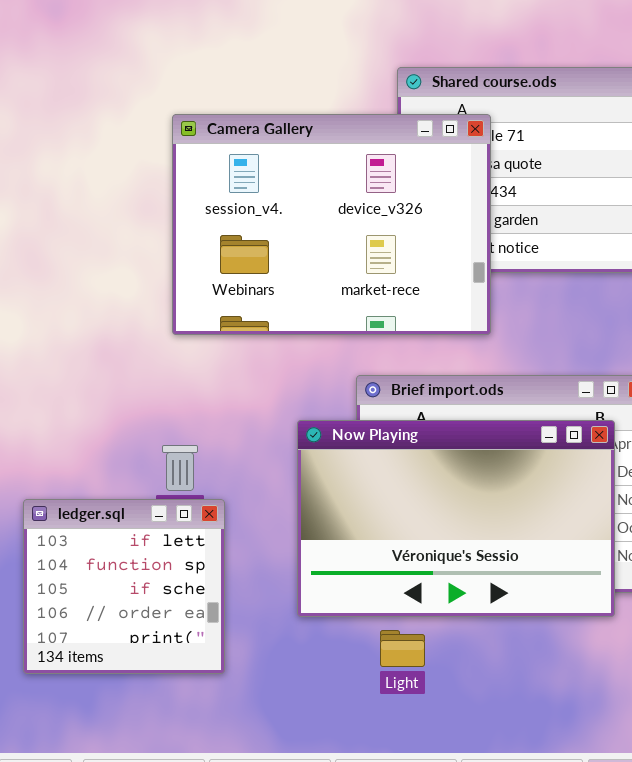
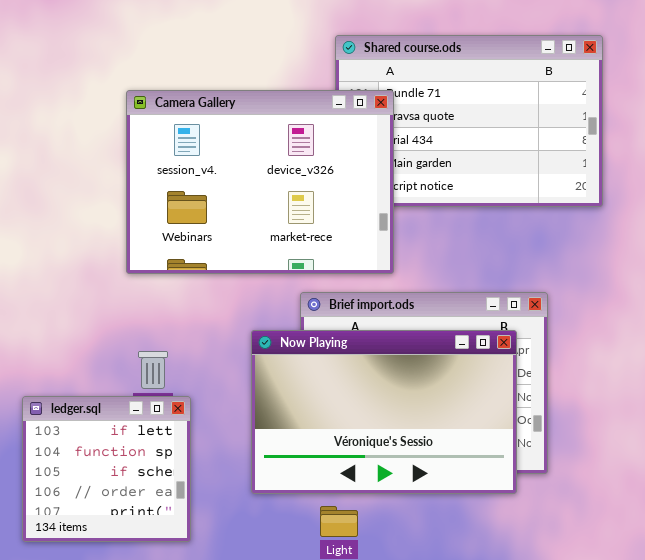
Camera Gallery: [172,114,491,335] -> [126,90,394,274], moved

